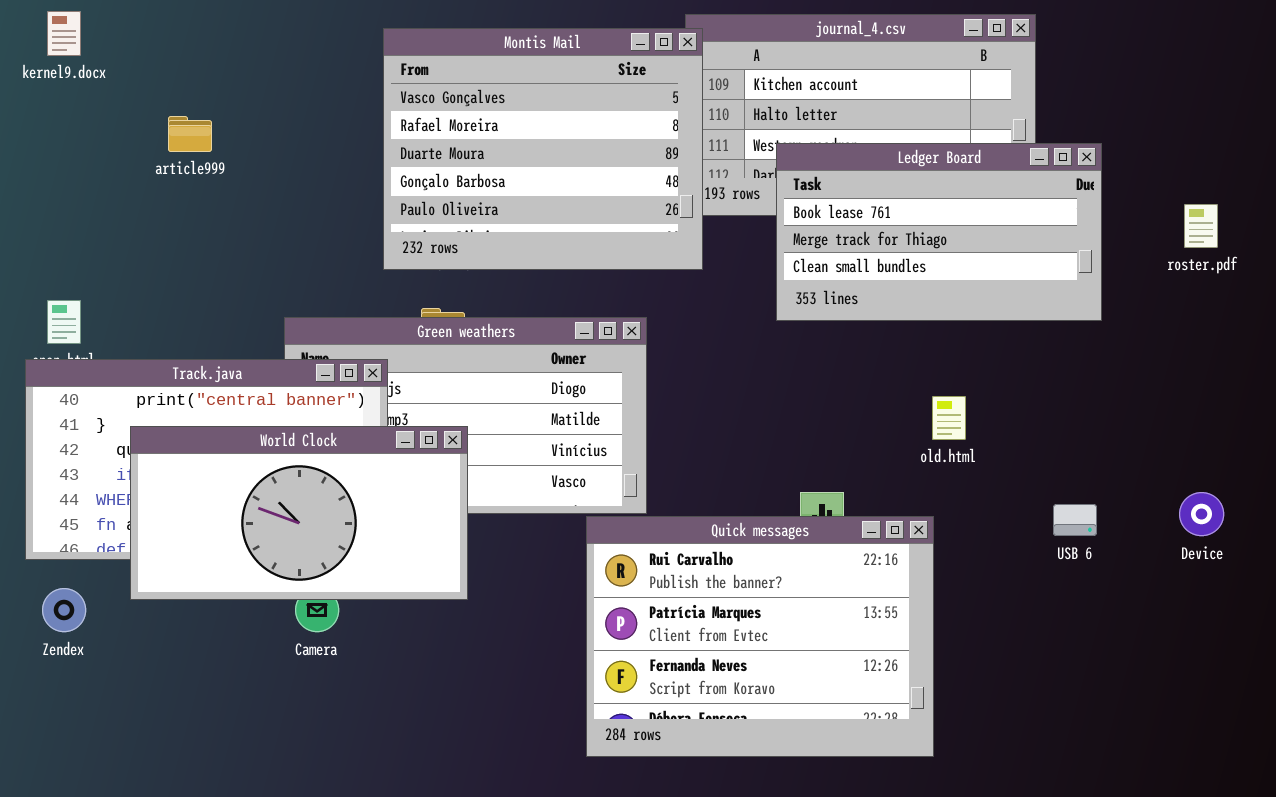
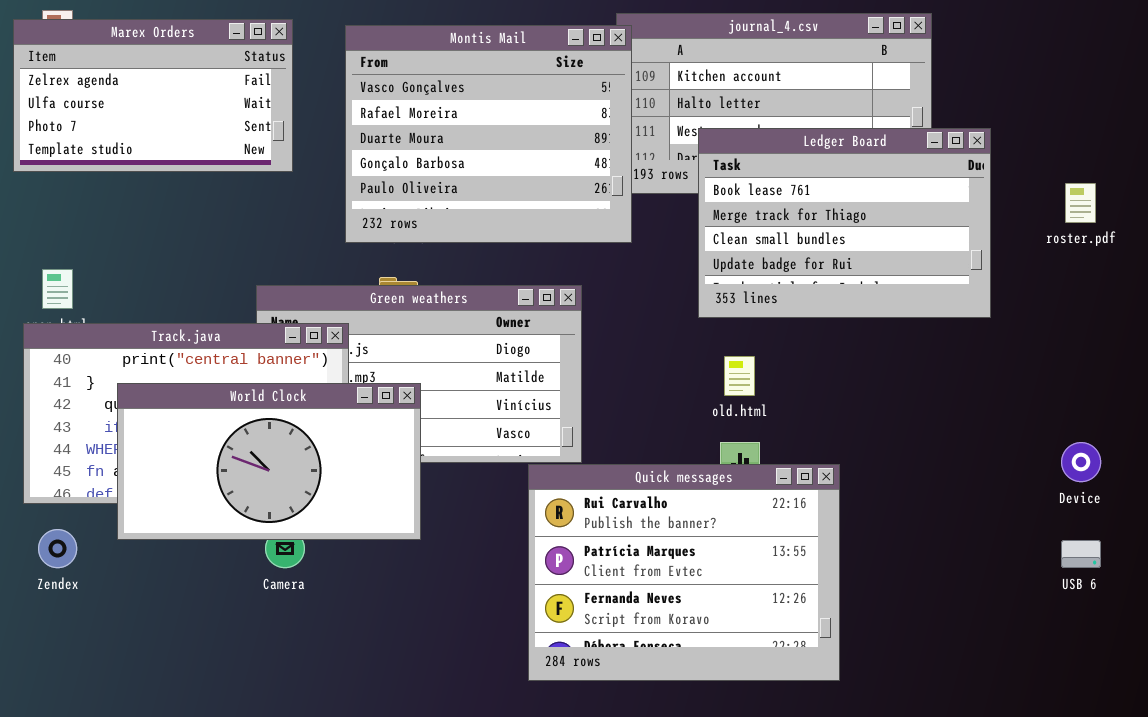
Marex Orders: none -> [13,19,293,172], opened
Ledger Board: [776,143,1102,321] -> [698,128,991,318], resized
old.html: [932,396,966,440] -> [724,356,755,396], moved
USB 6: [1053,504,1097,536] -> [1061,540,1101,568], moved

